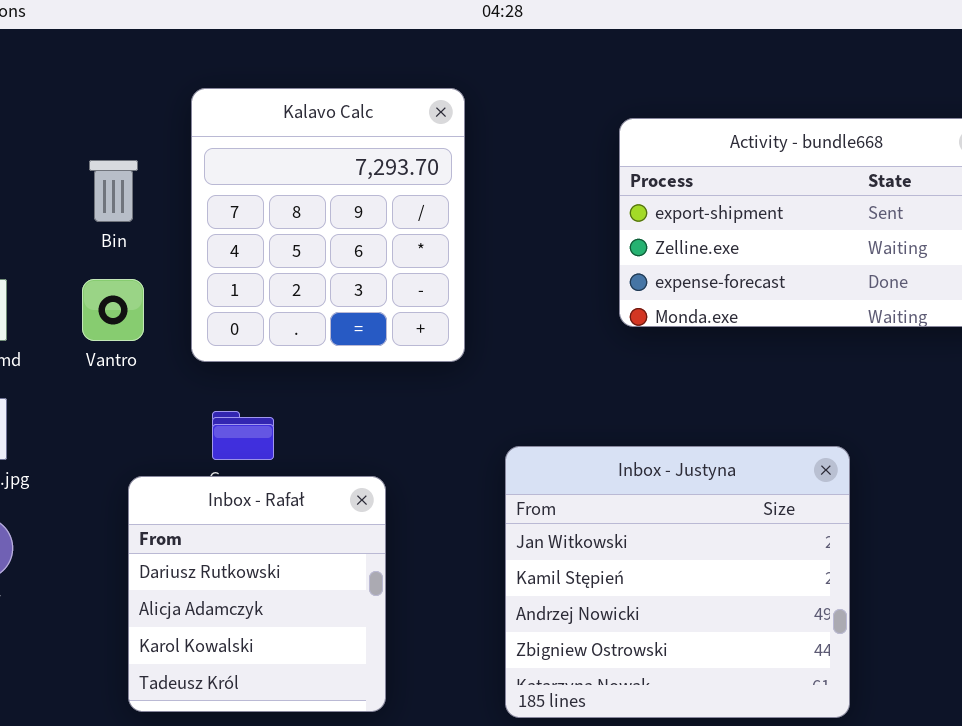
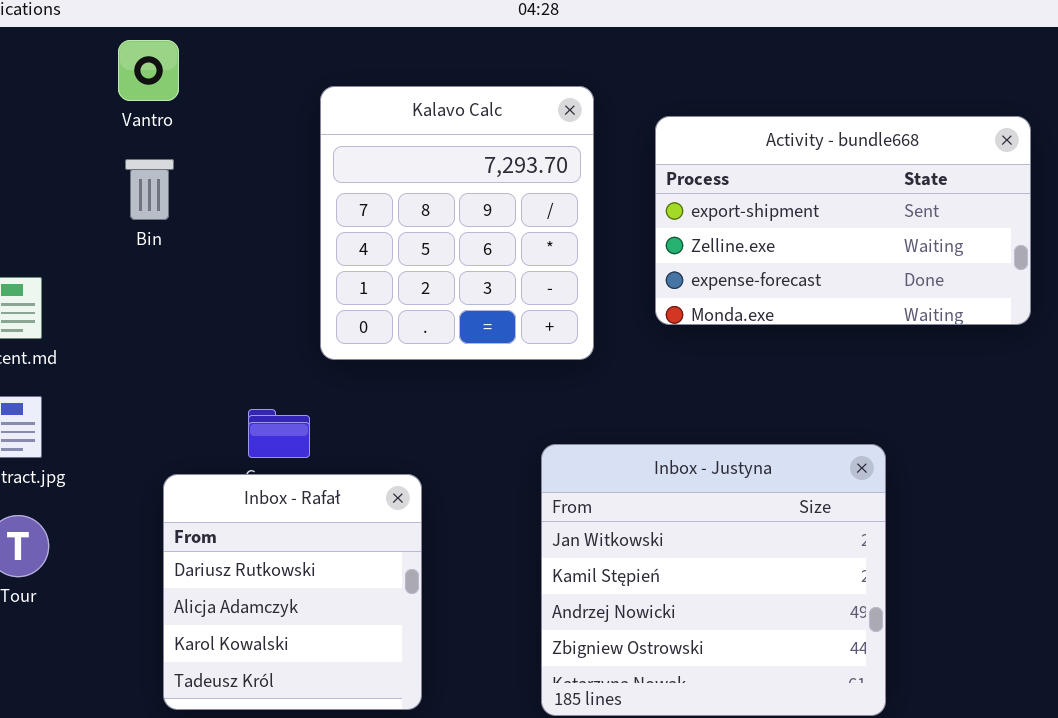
Kalavo Calc: [191,88,465,362] -> [320,86,594,360], moved
Vantro: [82,279,144,341] -> [118,40,179,101], moved

